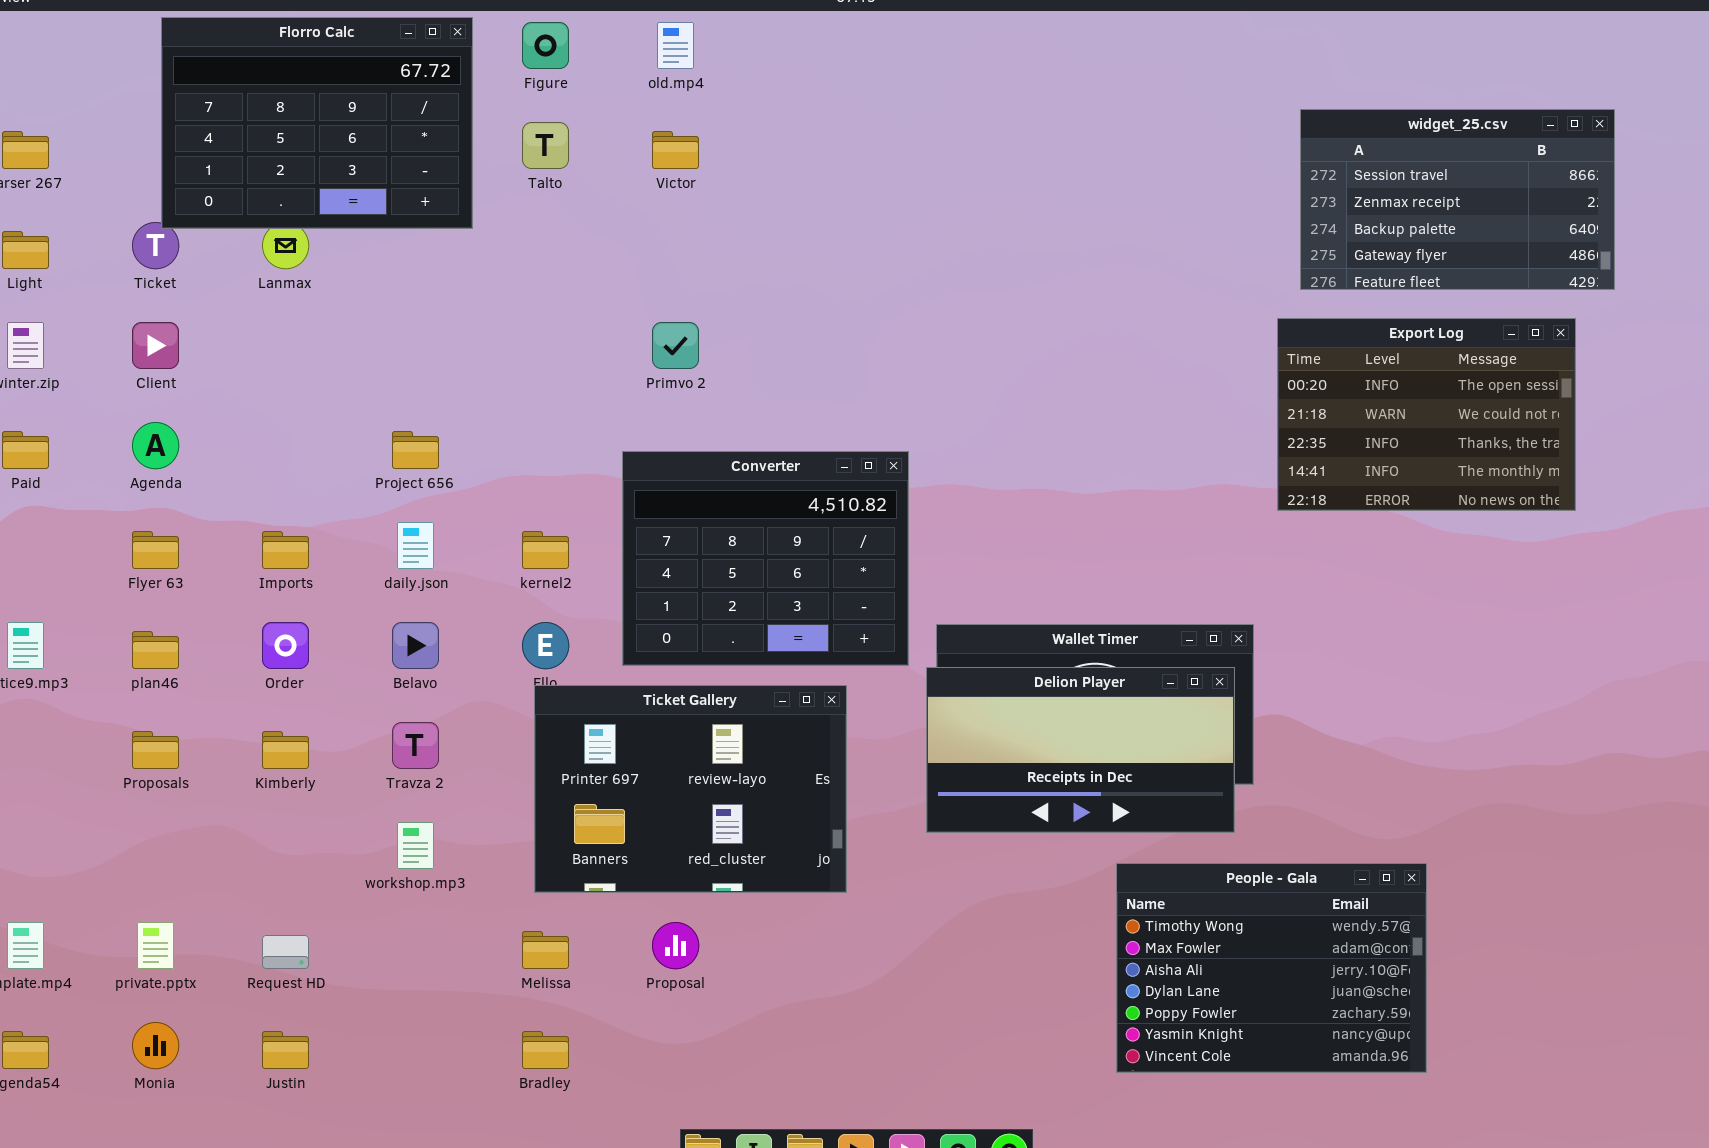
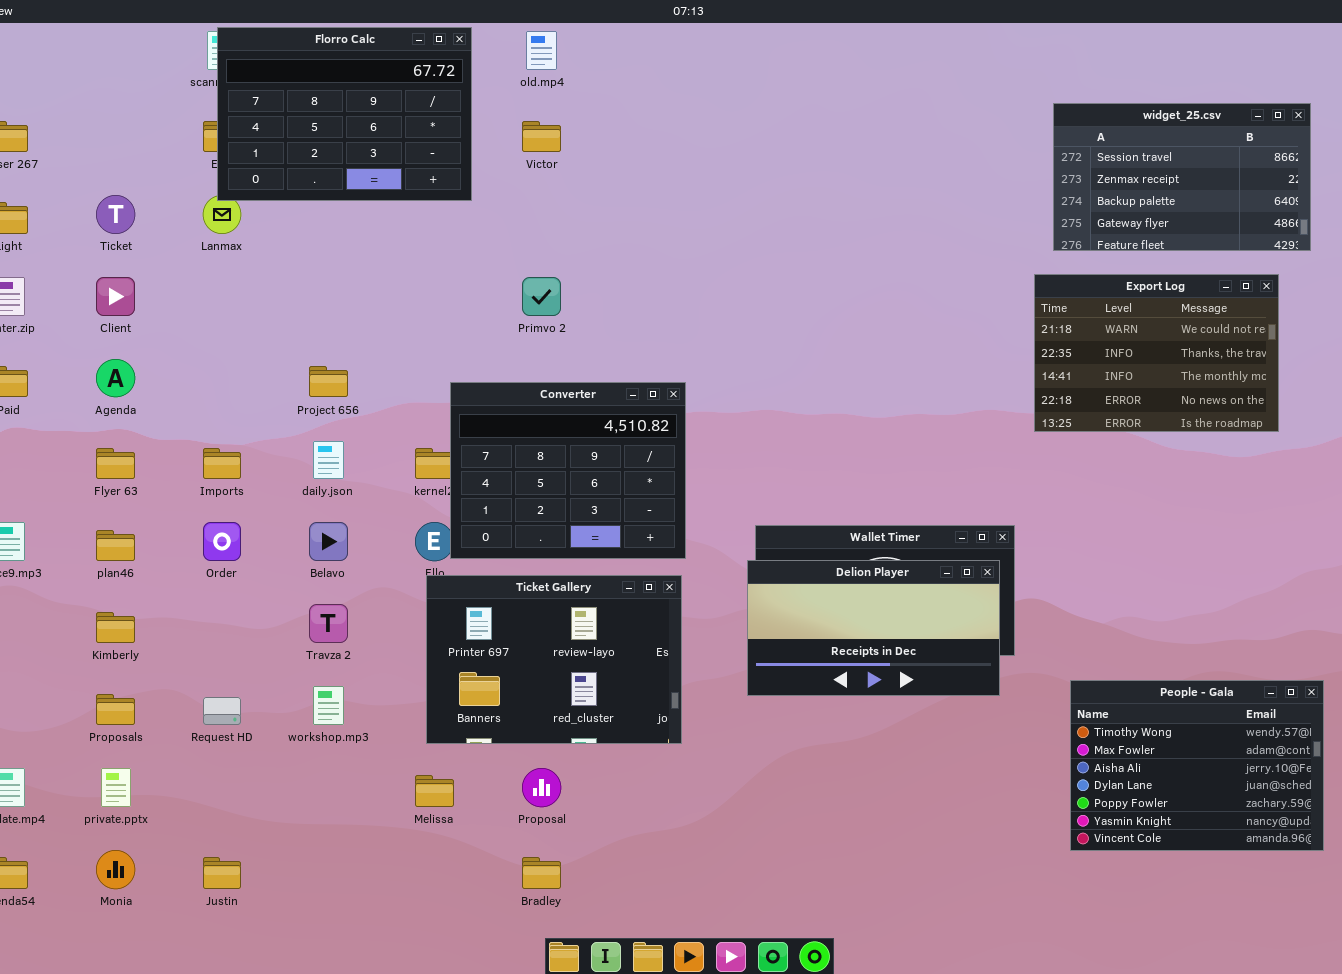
Florro Calc: [161,17,473,229] -> [217,27,472,201], moved
Export Log: [1277,318,1576,511] -> [1034,274,1279,432], scrolled down 1 row
Converter: [622,451,909,666] -> [450,382,686,559], moved
Proposals: [132,731,179,769] -> [96,694,135,725], moved
Kimberly: [262,731,309,769] -> [96,612,135,643], moved
People - Gala: [1116,863,1427,1073] -> [1070,680,1324,851], moved
Request HD: [262,935,309,969] -> [203,697,241,725], moved
Bradley: [522,1031,569,1069] -> [522,857,561,889], moved

